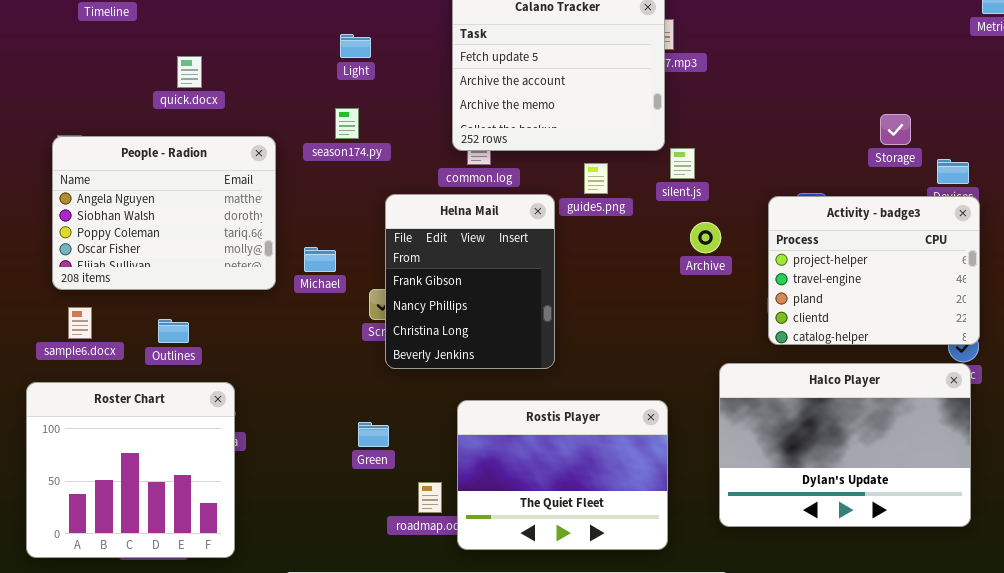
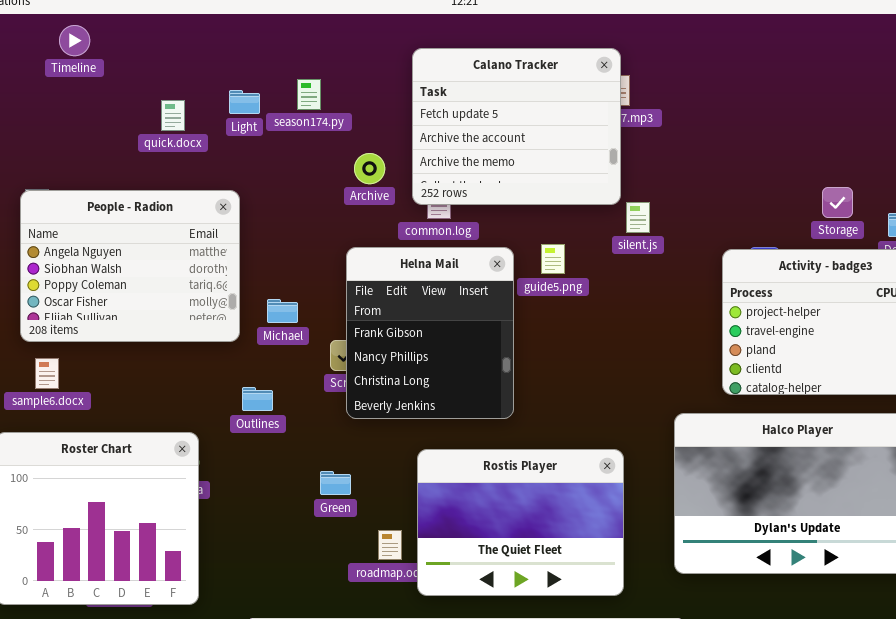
Light: [340,34,371,58] -> [229,90,260,114], moved
quick.docx: [177,56,202,88] -> [161,100,185,131], moved
season174.py: [335,108,359,139] -> [297,79,321,110], moved
Storage: [880,114,911,145] -> [822,187,853,218], moved
guide5.png: [584,163,608,194] -> [541,244,565,274], moved
Archive: [690,222,721,253] -> [354,153,385,184], moved
Outlines: [158,319,189,343] -> [242,387,273,411], moved

